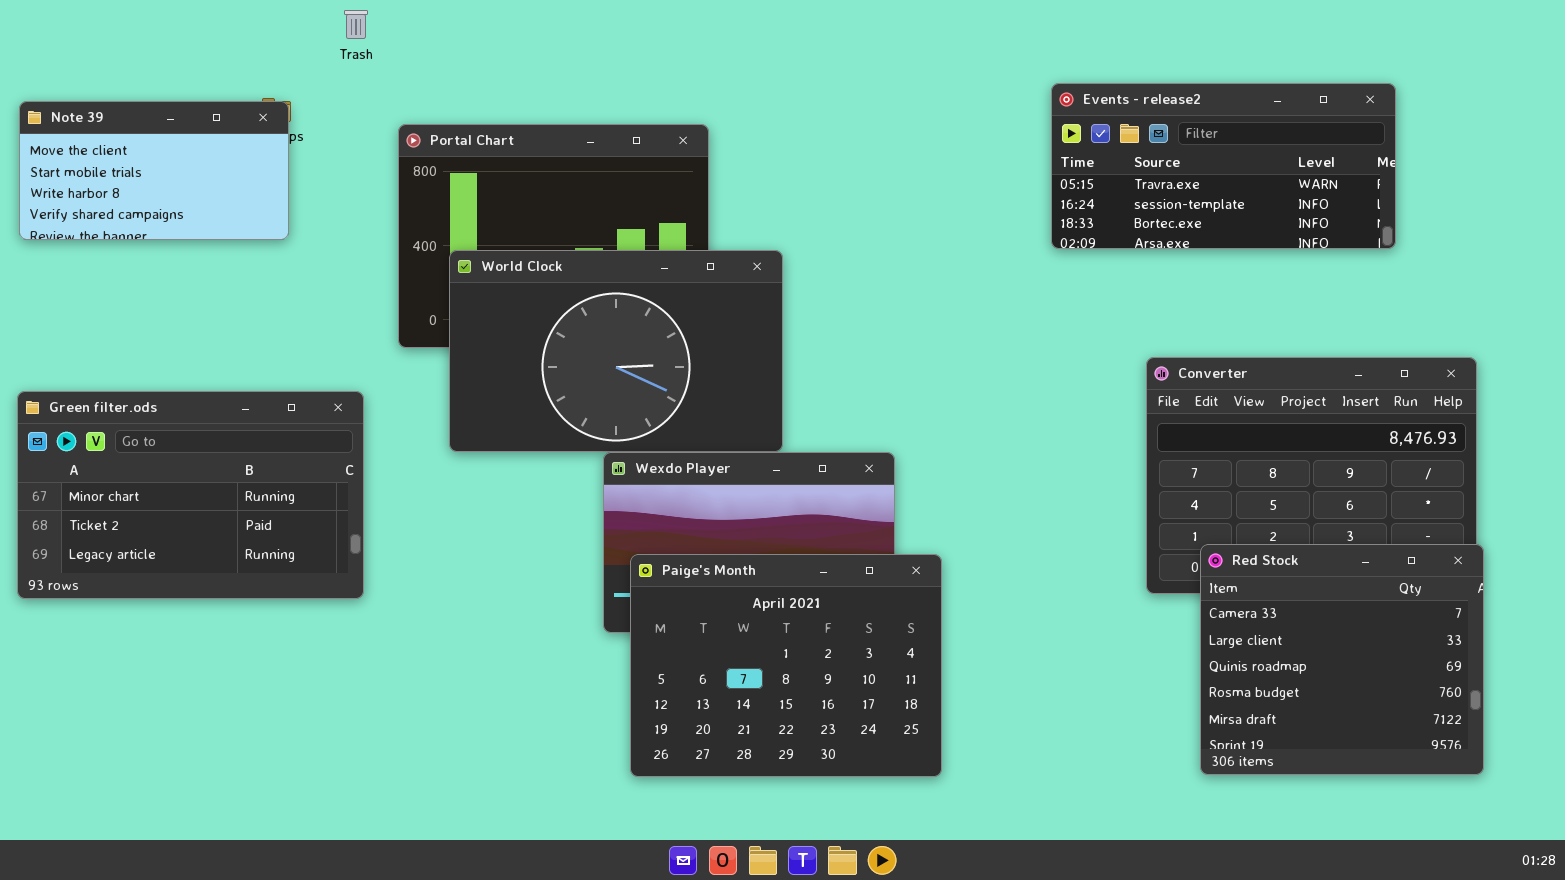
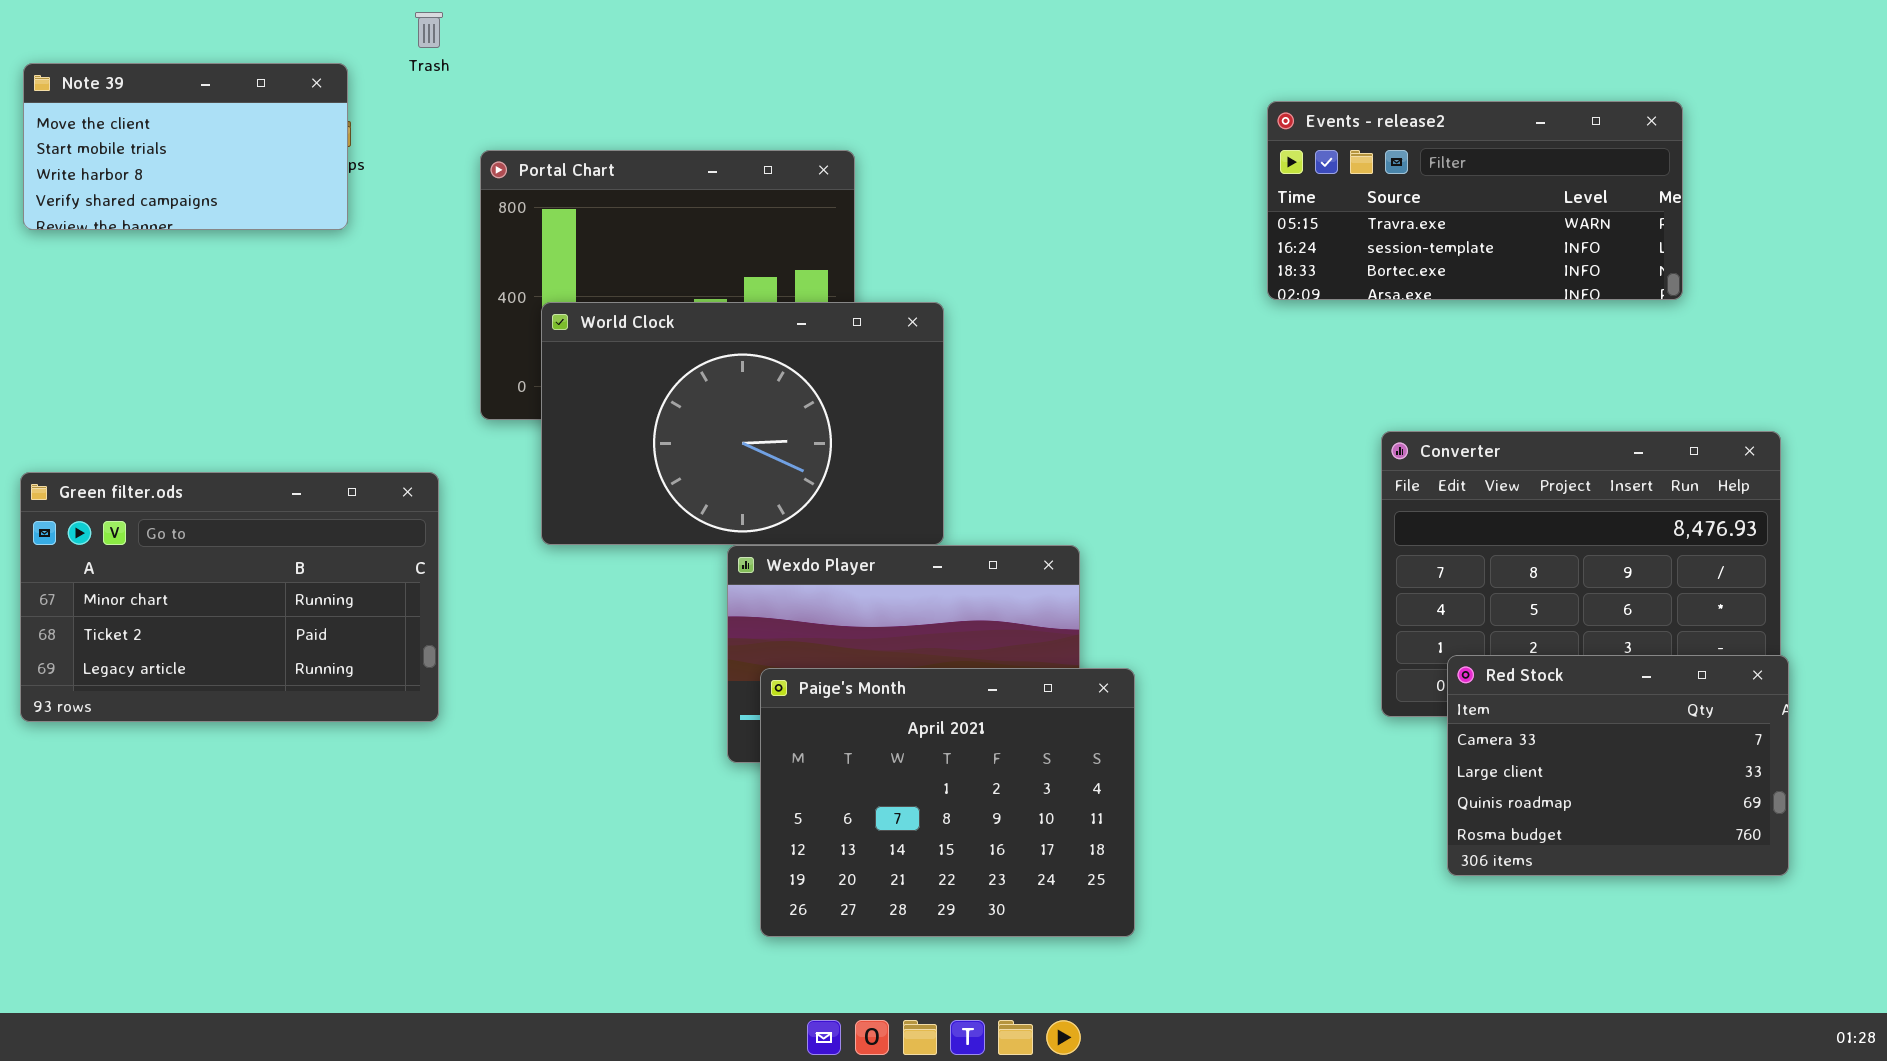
Note 39: [19,101,289,240] -> [23,63,348,230], moved
Red Stock: [1200,544,1484,775] -> [1447,655,1789,876], resized

